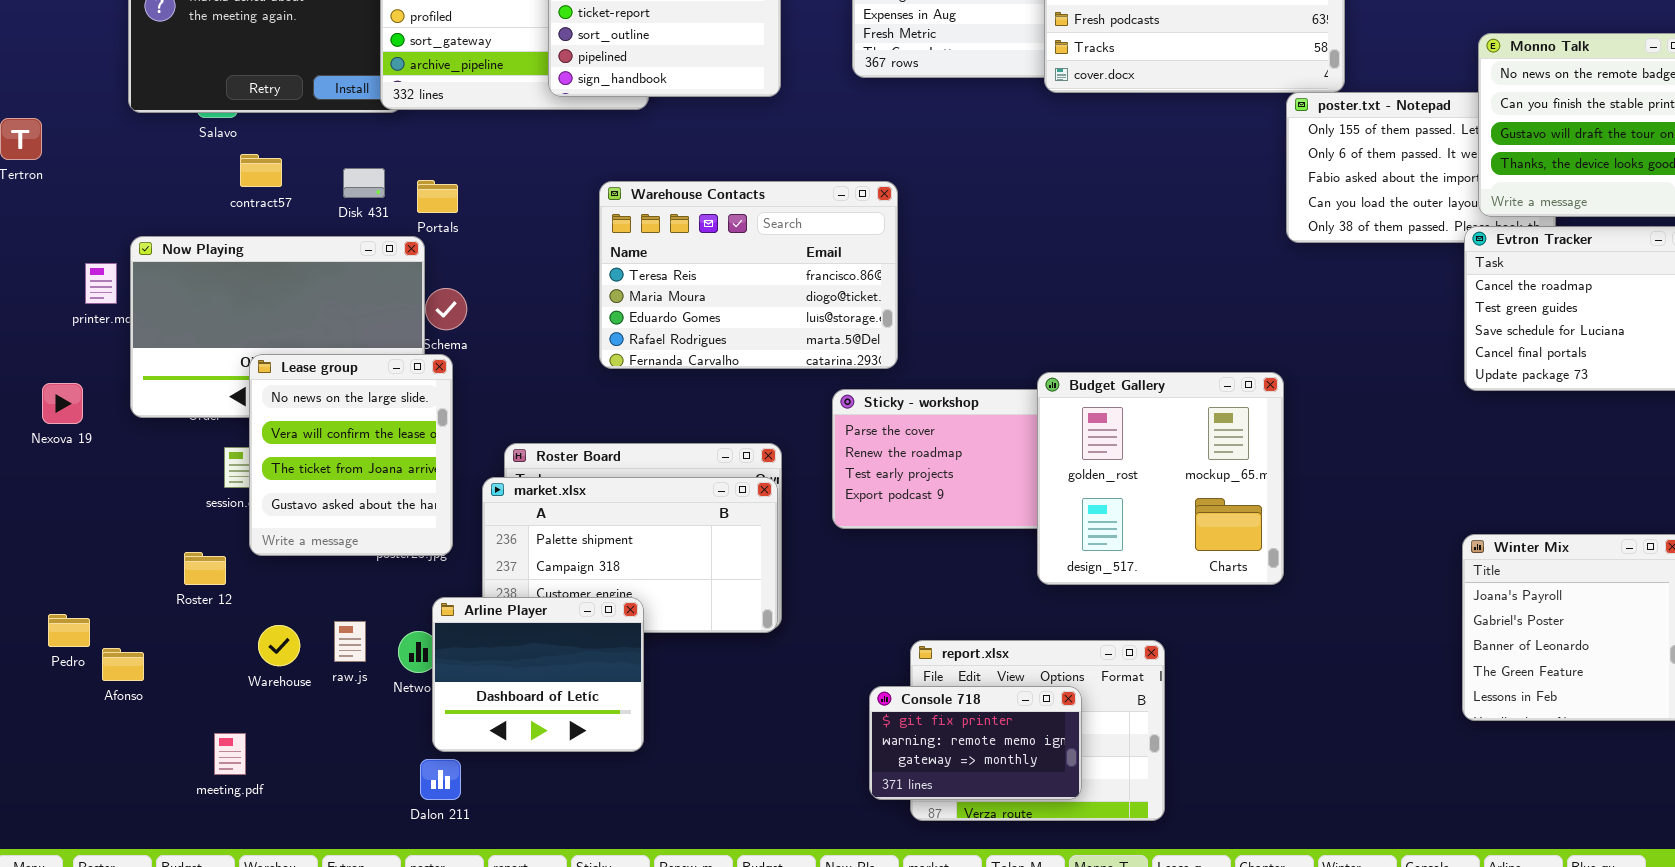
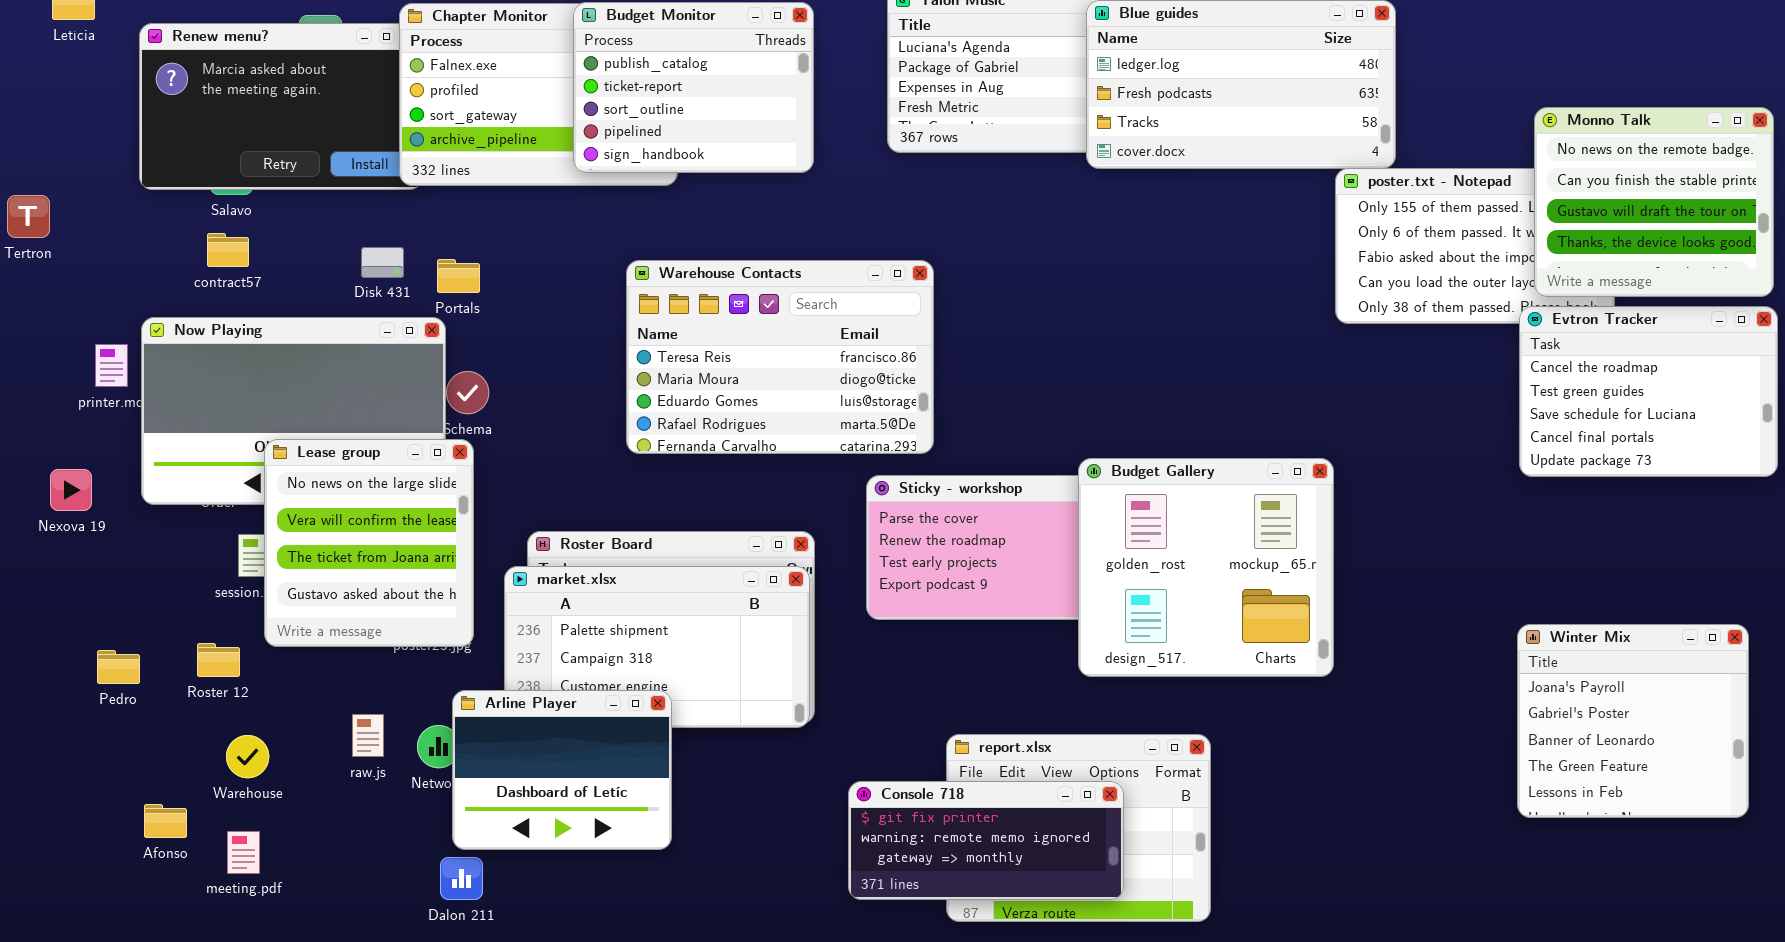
contract57: [240,154,282,187] -> [207,233,249,267], moved
Pedro: [48,614,90,647] -> [97,650,140,684], moved
Warehouse: [258,625,300,666] -> [226,735,269,778], moved
Afonso: [102,648,144,681] -> [144,804,187,838], moved
Console 718: [869,686,1082,800] -> [848,781,1124,900], resized

